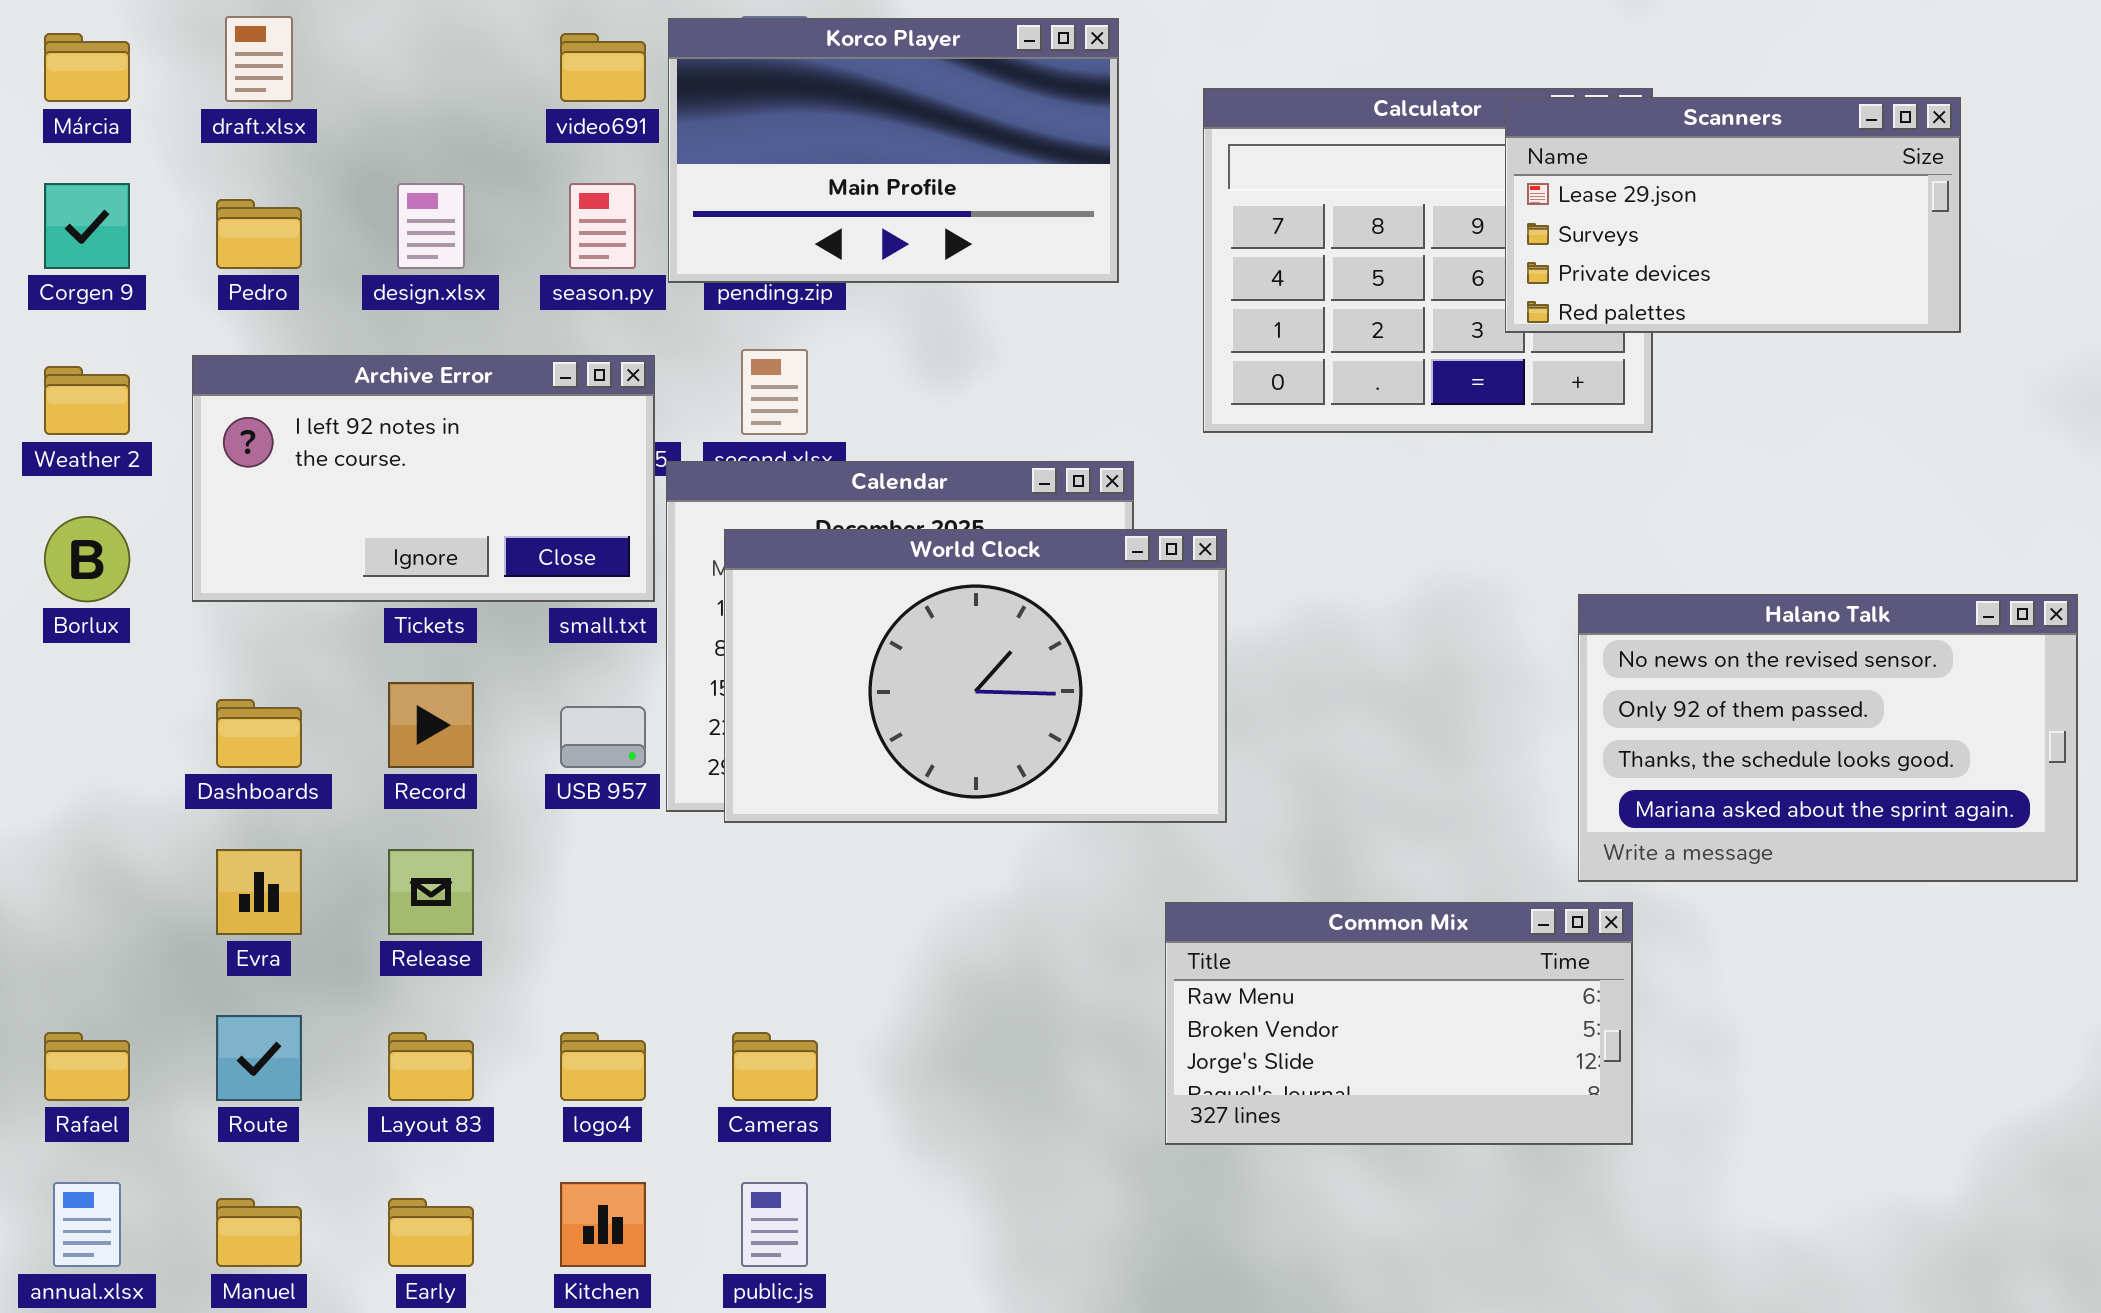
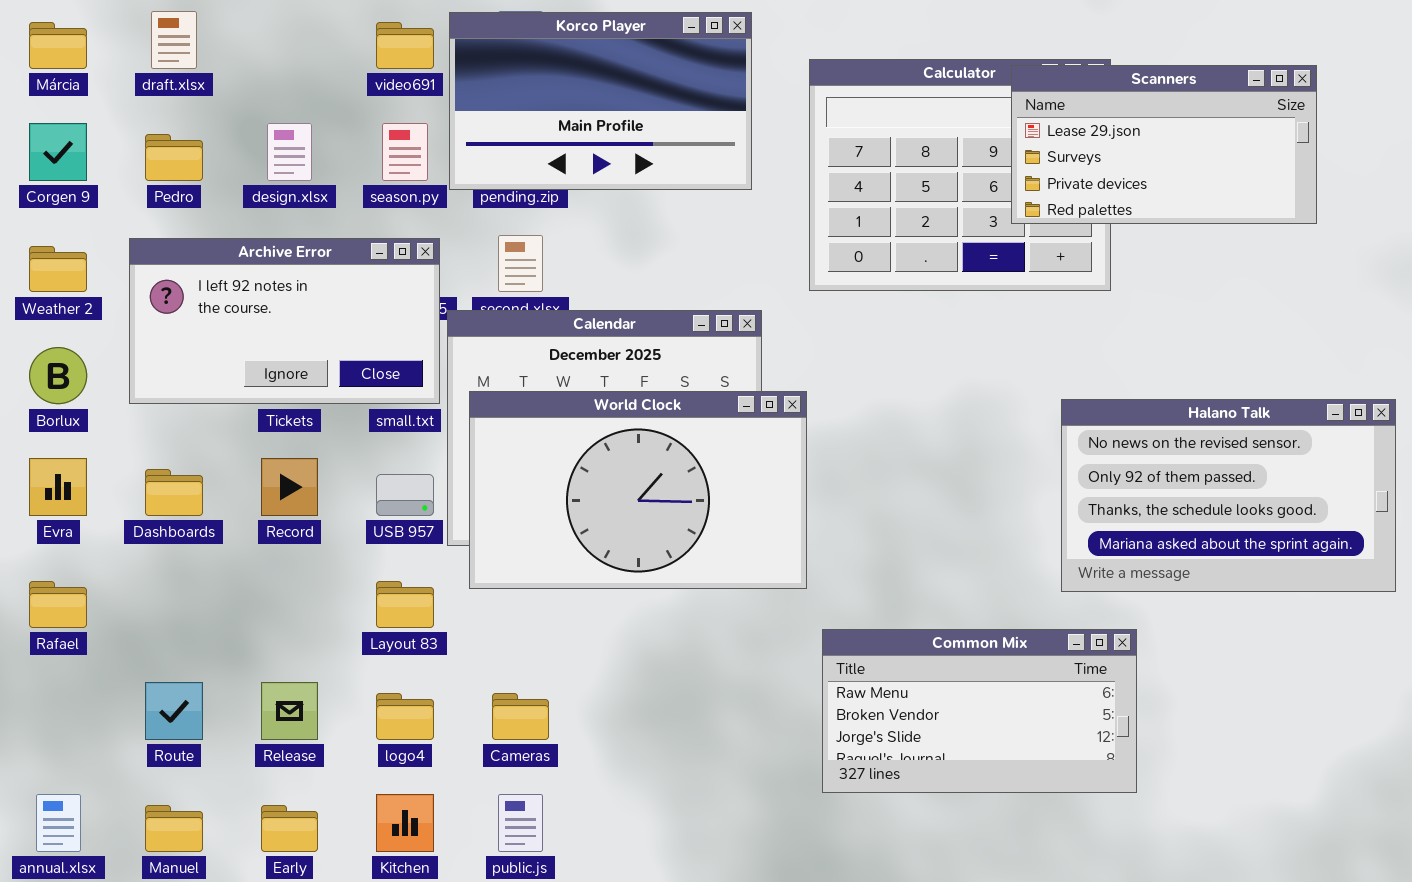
World Clock: [724,529,1227,823] -> [469,391,807,589], moved
Evra: [216,849,302,935] -> [29,458,87,516], moved
Release: [388,849,474,935] -> [261,682,318,740], moved
Common Mix: [1165,902,1633,1145] -> [822,629,1137,793], moved
Rafael: [44,1032,130,1101] -> [29,581,87,628], moved
Layout 83: [388,1032,474,1101] -> [376,581,434,628], moved

